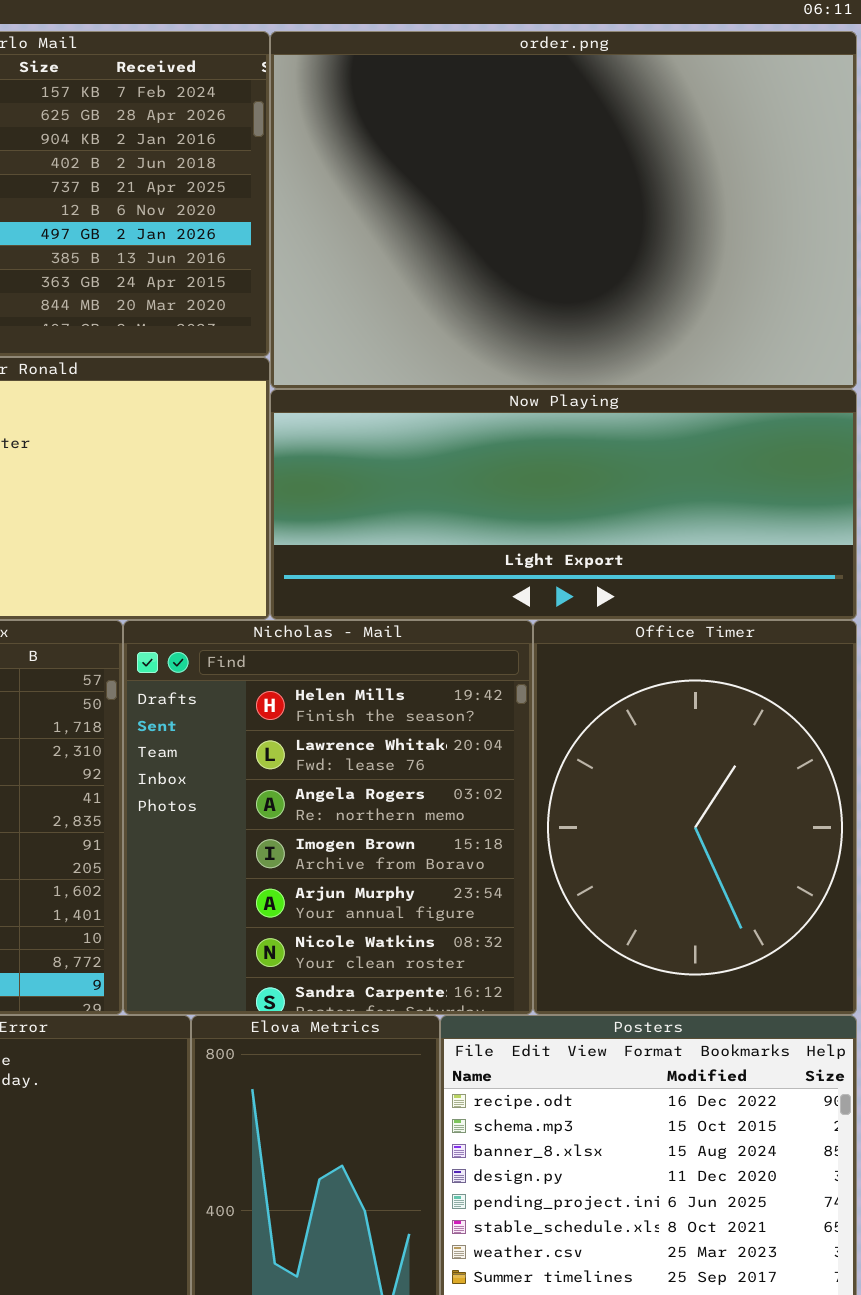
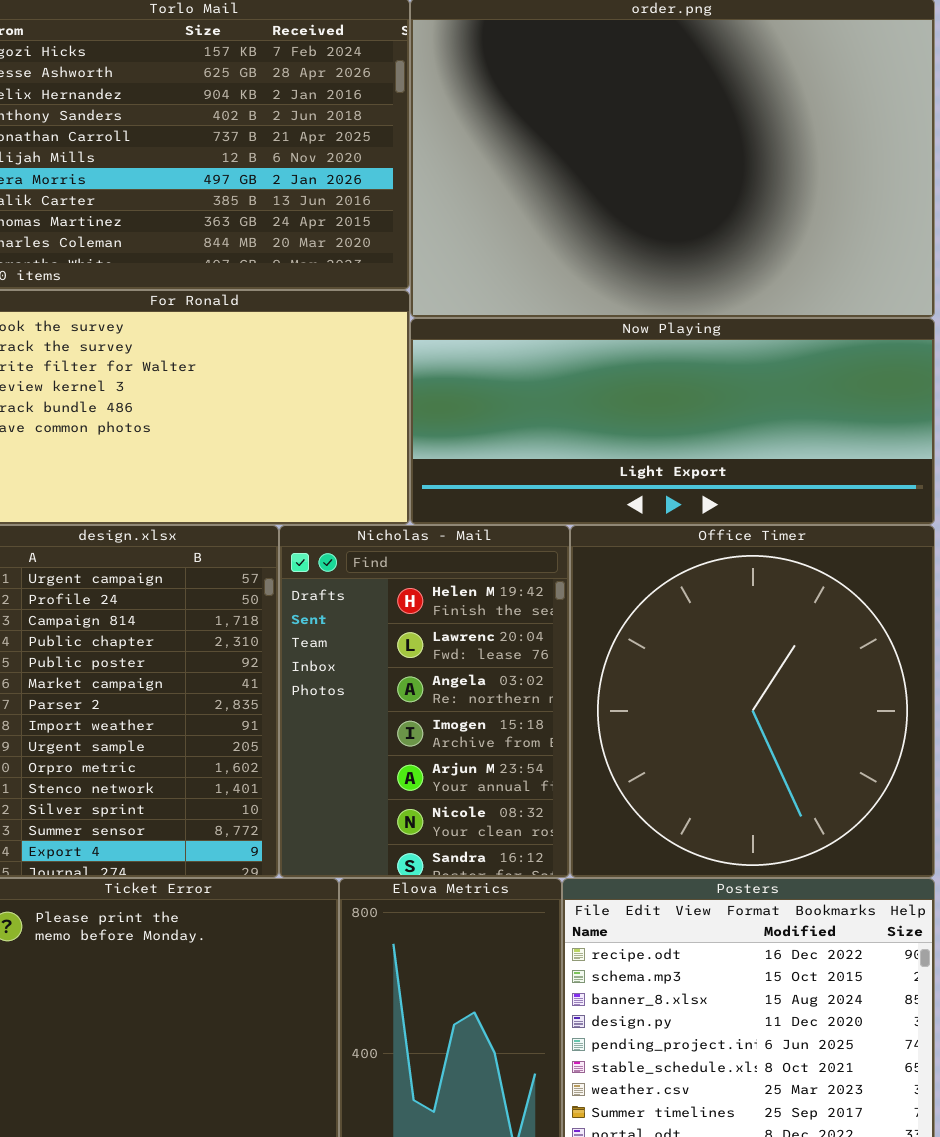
Nicholas - Mail: [123,620,533,1015] -> [279,525,570,878], resized
Office Timer: [533,620,857,1015] -> [570,525,935,878], resized

